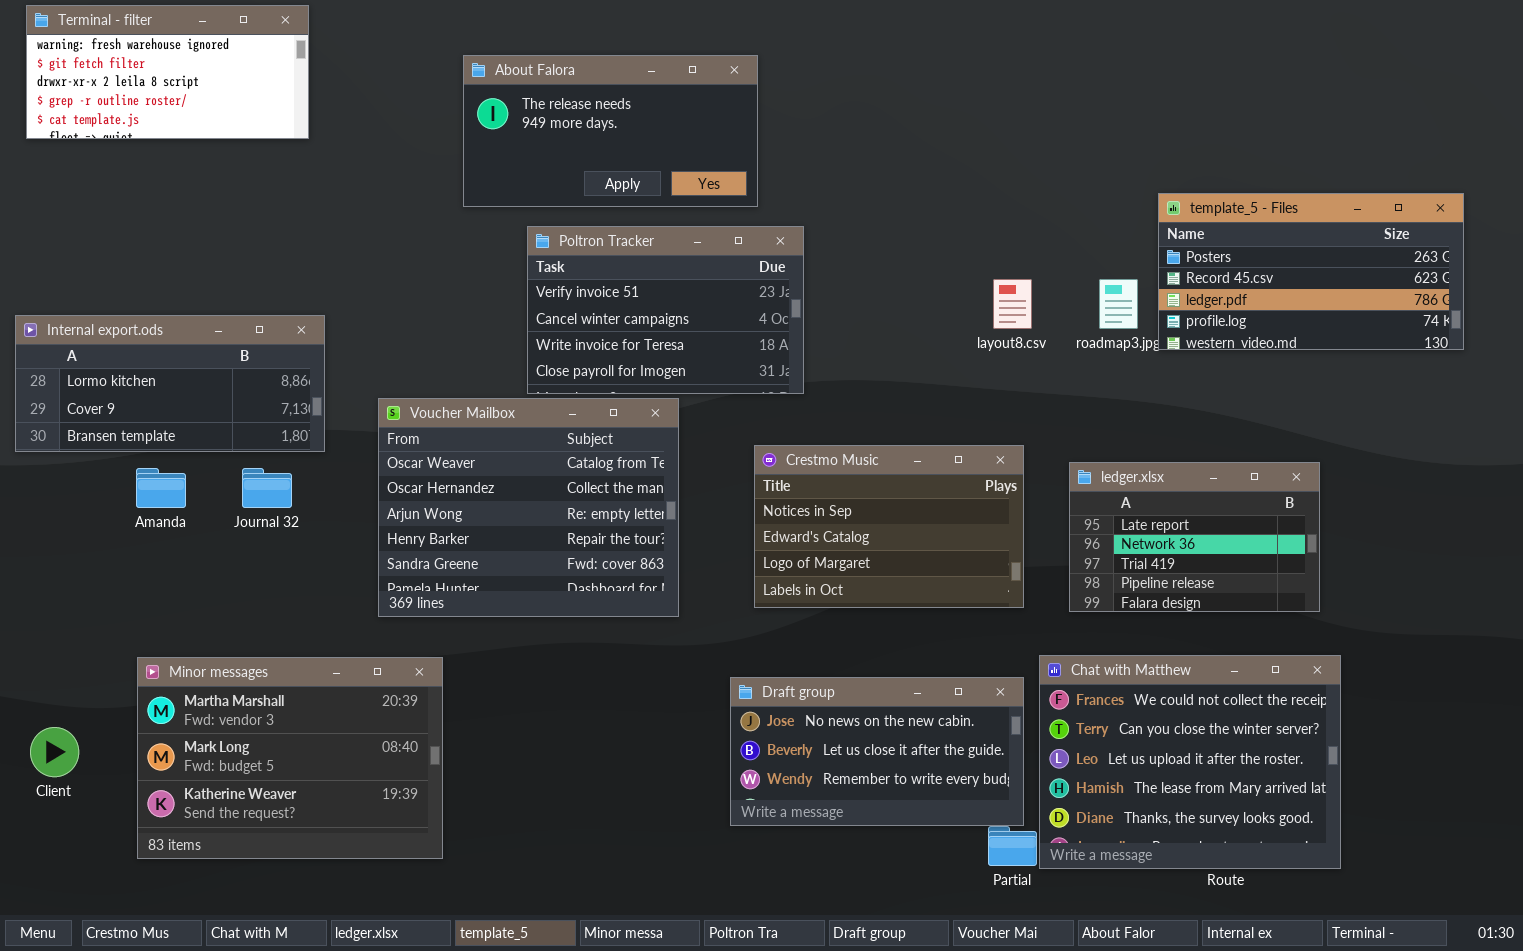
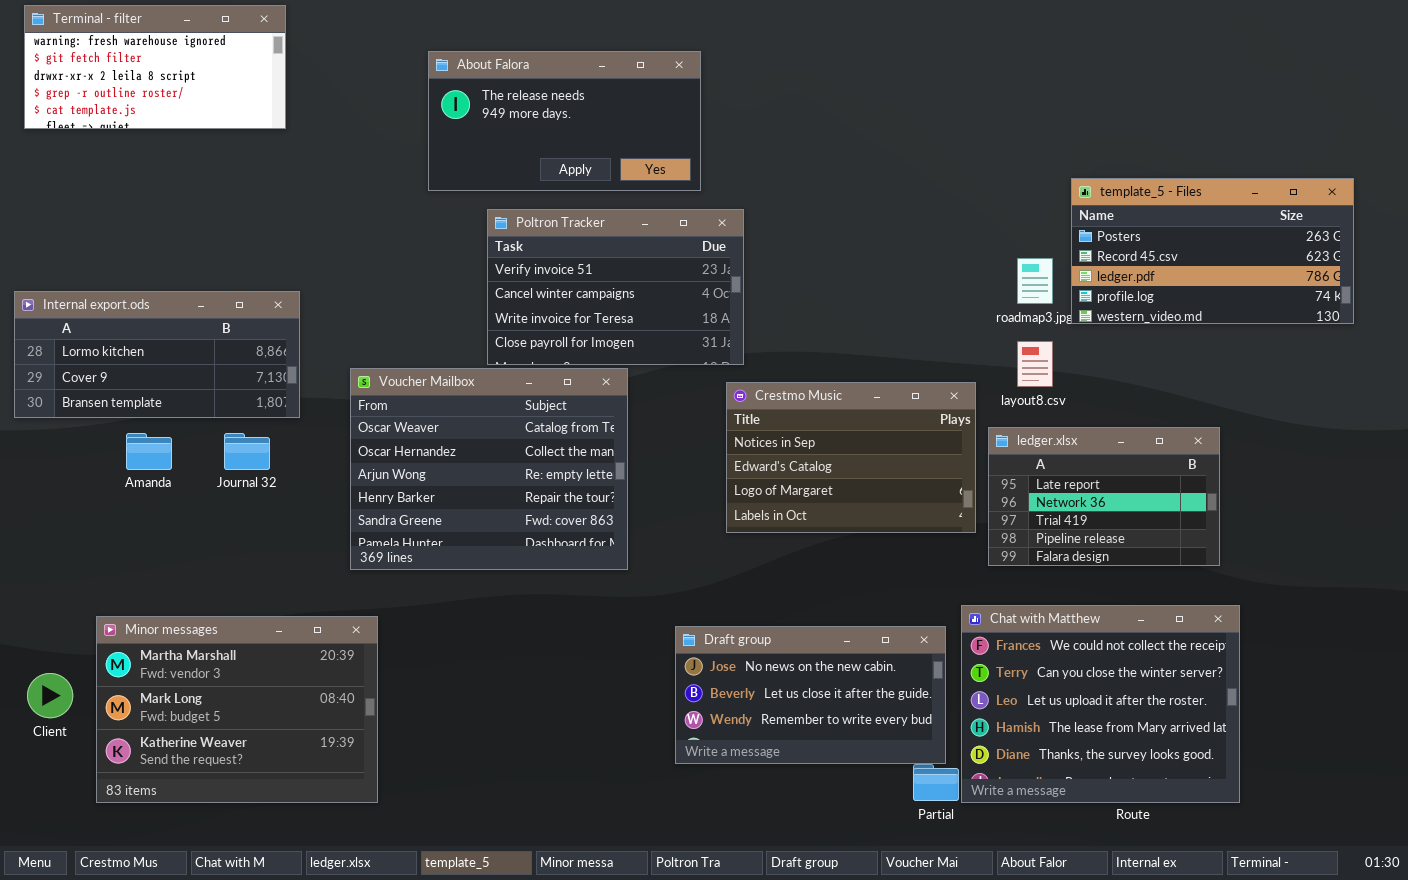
layout8.csv: [993,279,1032,329] -> [1017,341,1053,387], moved
Crestmo Music: [754,445,1024,608] -> [726,382,976,533], moved
Minor messages: [137,657,443,859] -> [96,616,378,803], moved

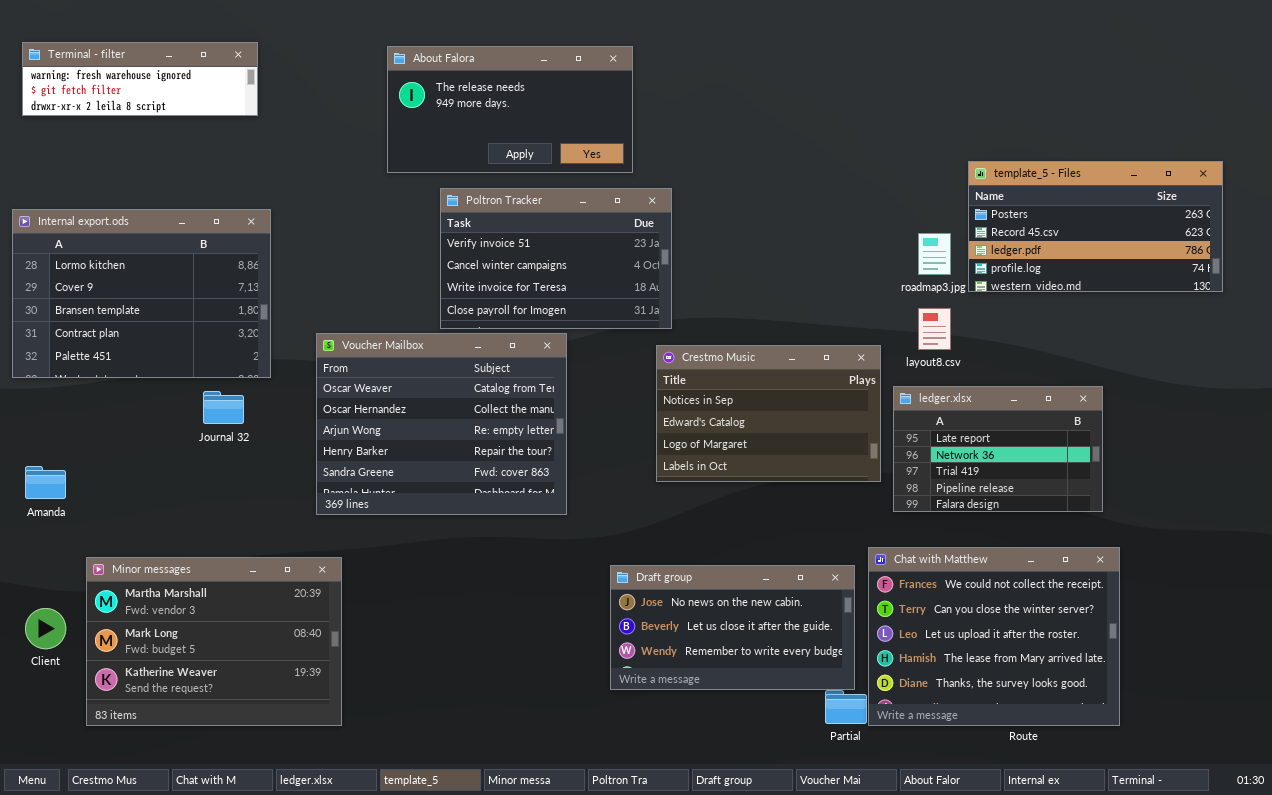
Terminal - filter: [24,5,286,129] -> [22,42,258,116], resized
Internal export.ods: [14,291,300,418] -> [12,209,271,378], resized
Amanda: [126,433,172,470] -> [25,466,66,499], moved

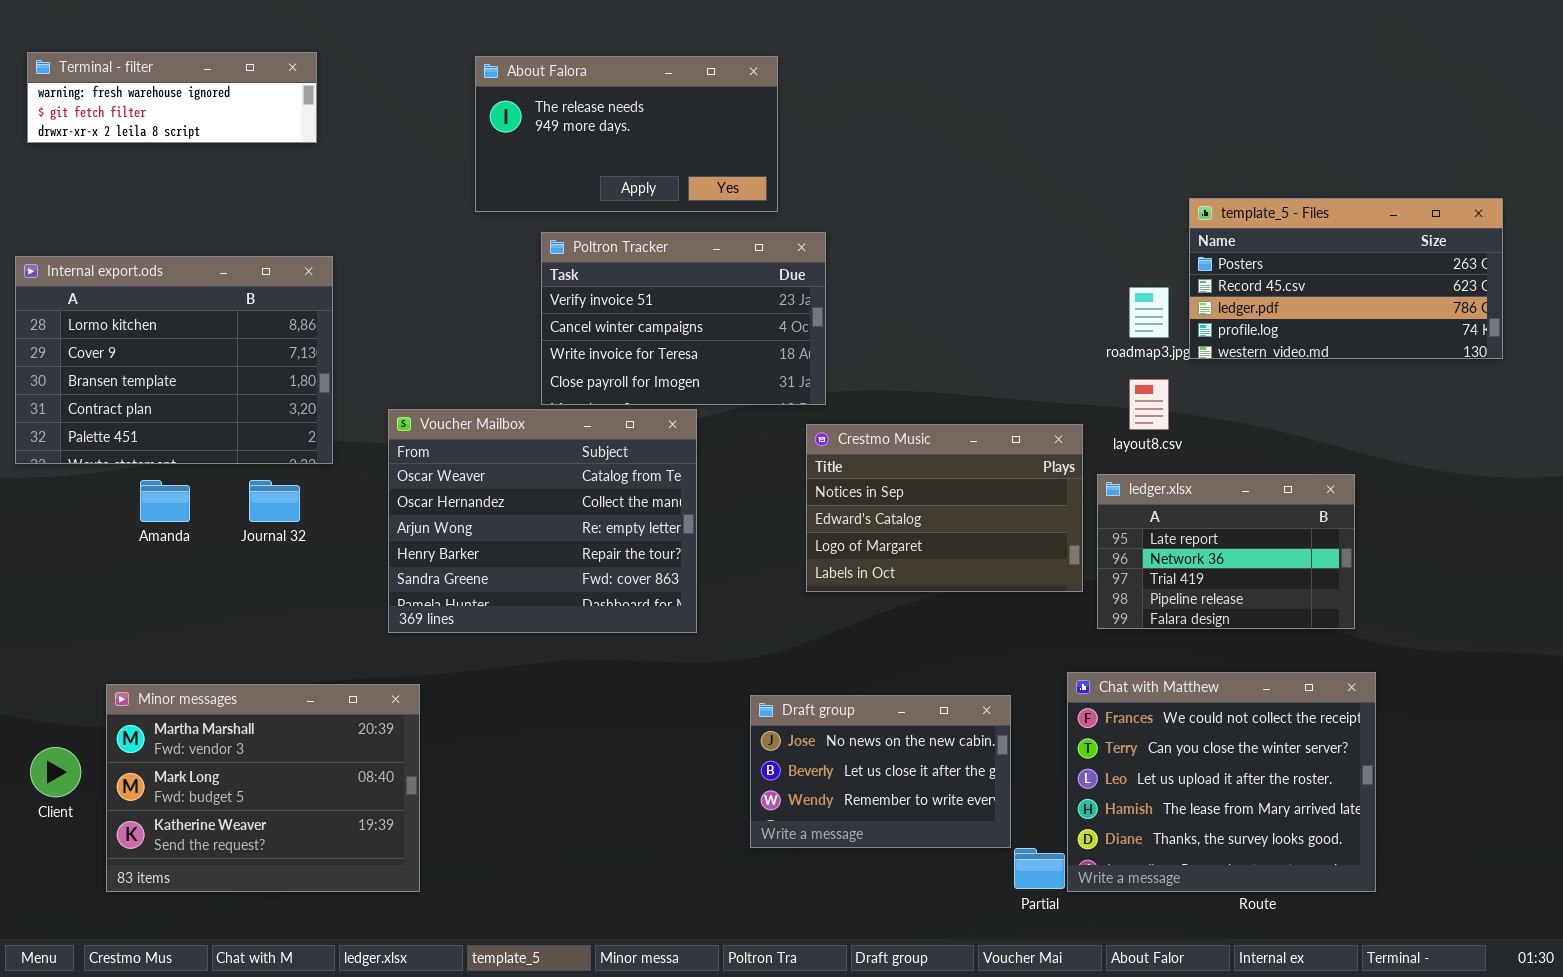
Amanda: [25,466,66,499] -> [140,480,190,522], moved
Draft group: [610,565,855,690] -> [750,695,1011,848], resized

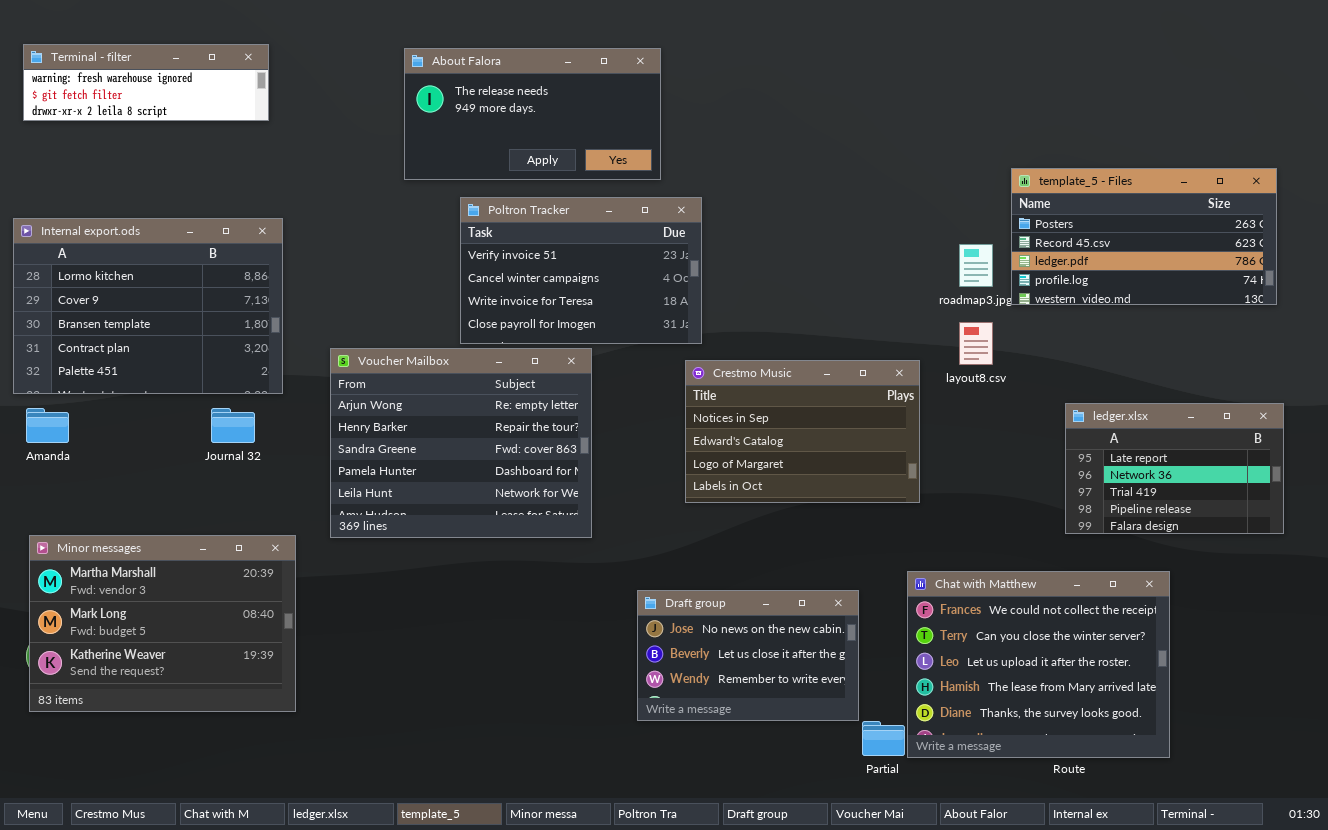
Voucher Mailbox: [388,409,697,633] -> [330,348,592,538], scrolled down 2 rows
ledger.xlsx: [1097,474,1355,629] -> [1065,403,1284,534], moved
Amanda: [140,480,190,522] -> [26,408,69,443], moved
Minor messages: [106,684,420,892] -> [29,535,296,712], moved

